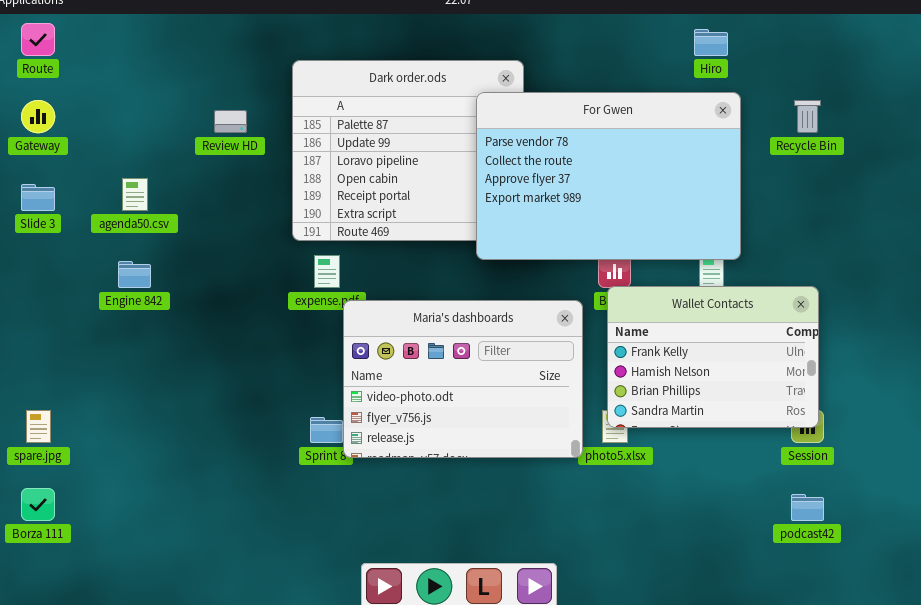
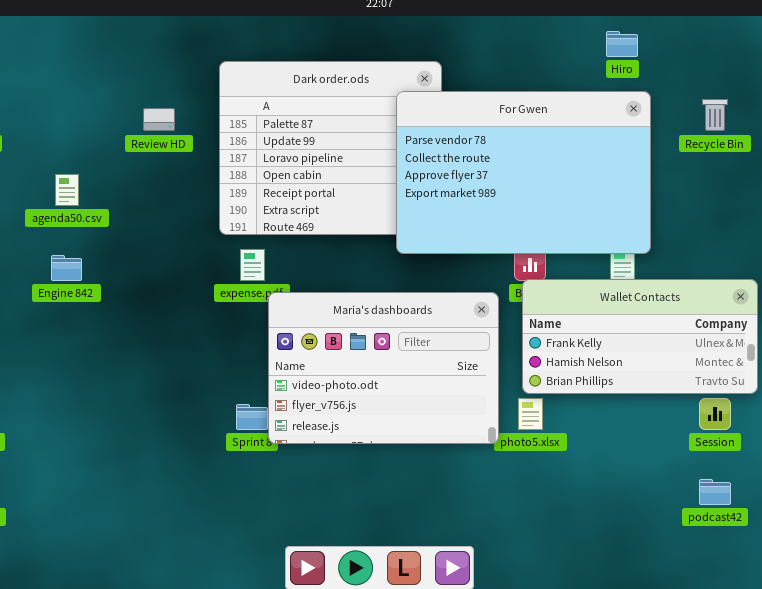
Wallet Contacts: [607,286,819,428] -> [522,279,758,394], resized

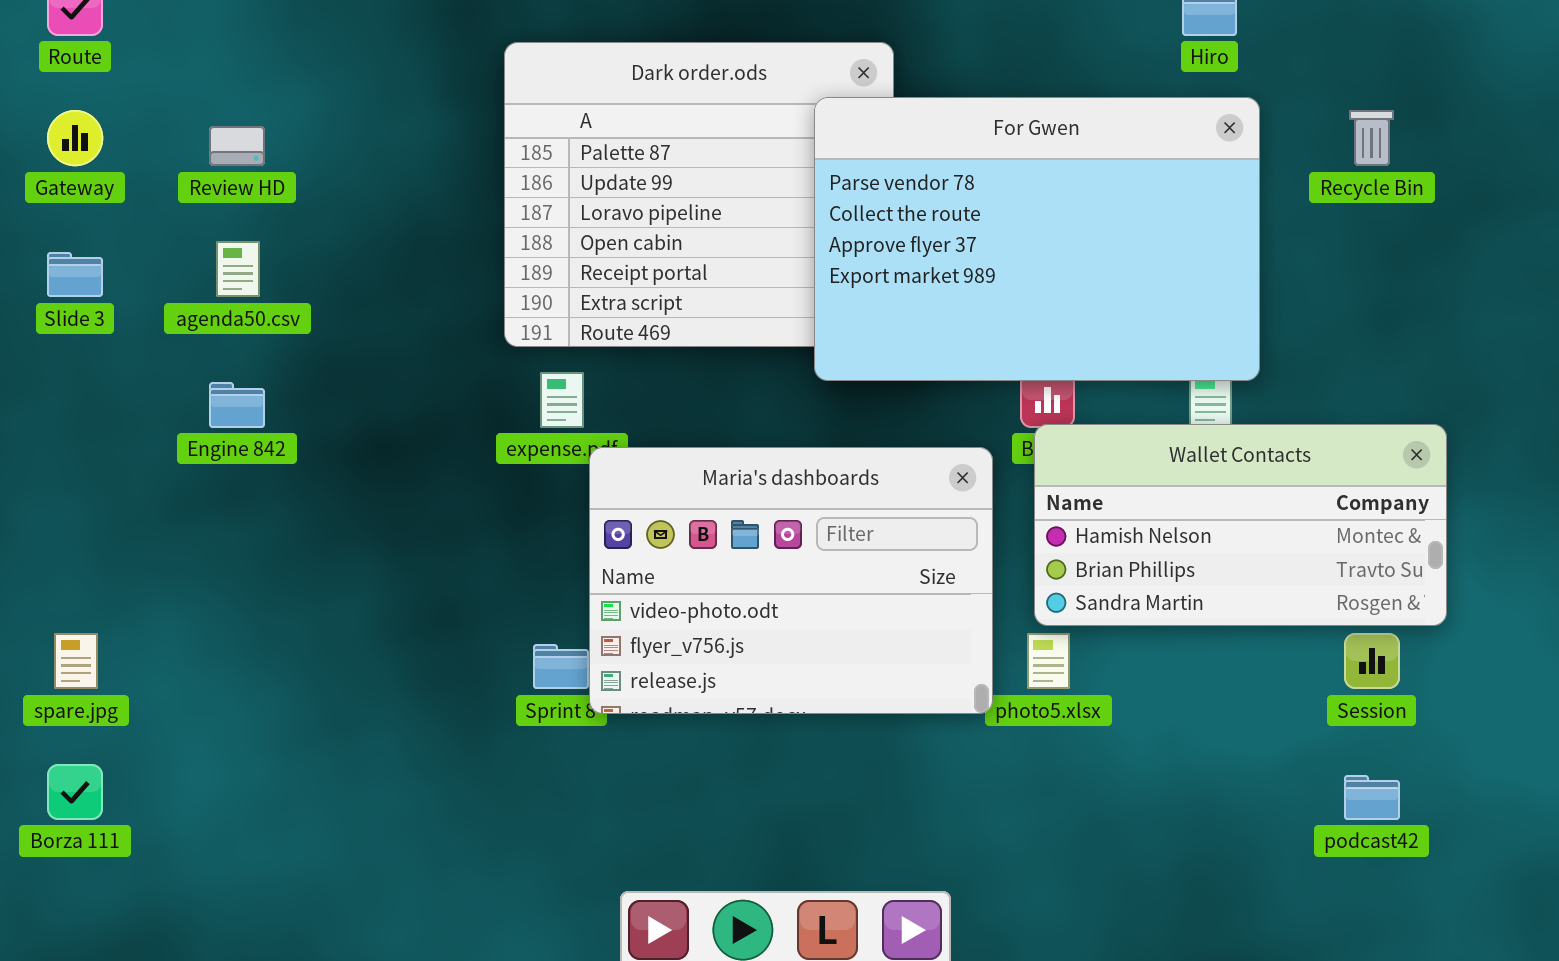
Review HD: [143,108,175,131] -> [209,126,265,166], moved
Wallet Contacts: [522,279,758,394] -> [1034,424,1447,626], scrolled down 1 row

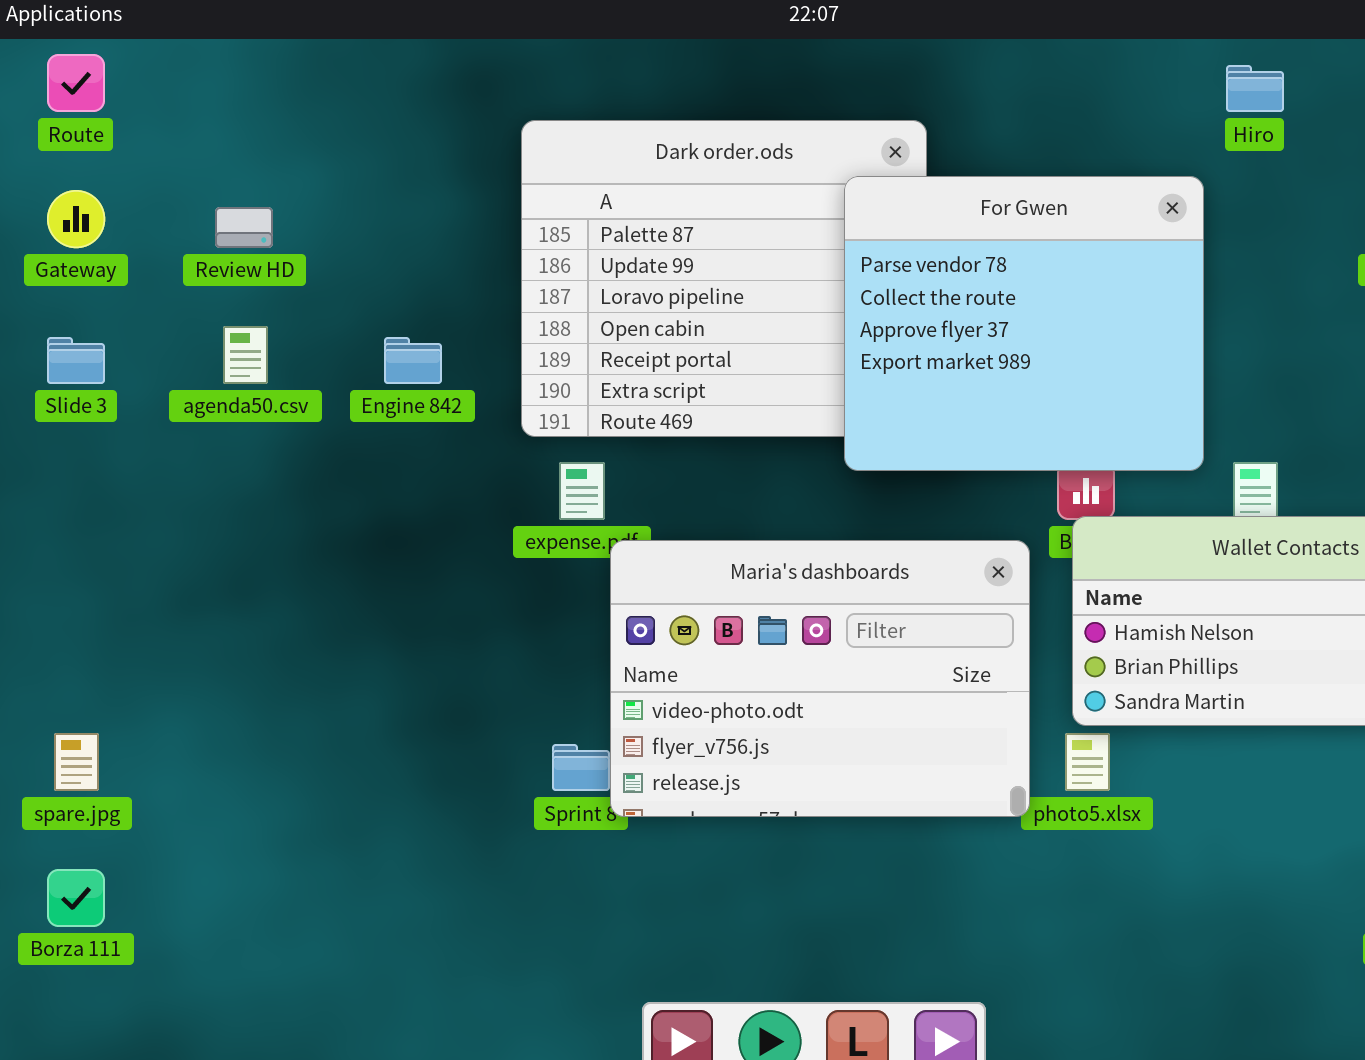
For Gwen: [814,97,1260,381] -> [844,176,1204,471], resized
Engine 842: [209,382,265,428] -> [384,337,442,384], moved

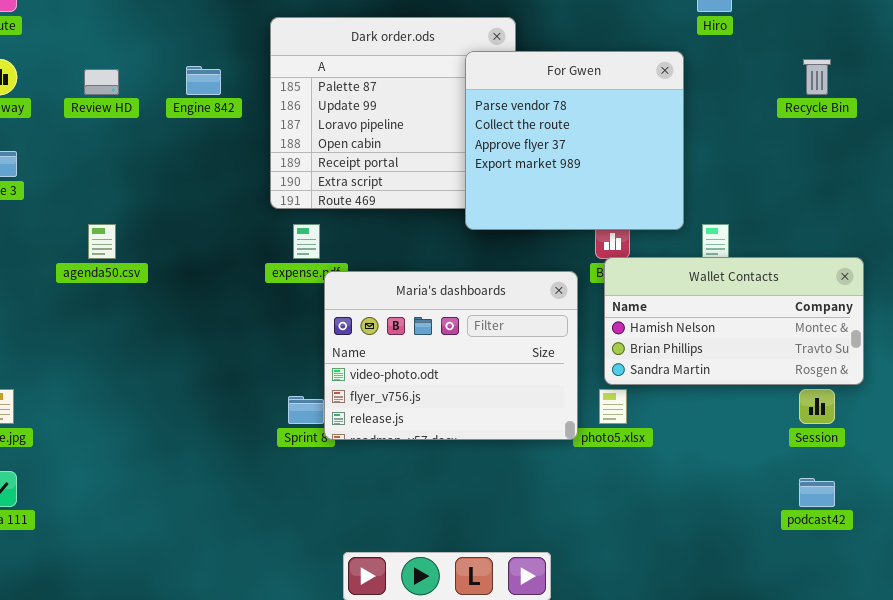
agenda50.csv: [223,326,268,384] -> [88,224,116,259], moved
Engine 842: [384,337,442,384] -> [186,66,221,95], moved

